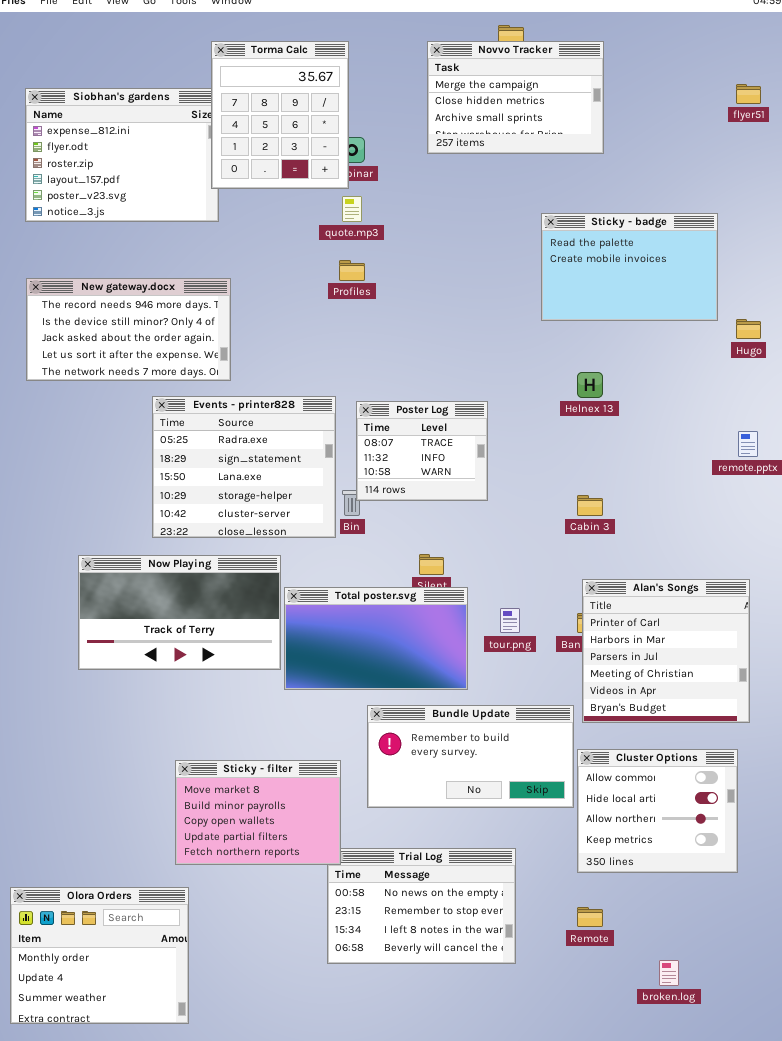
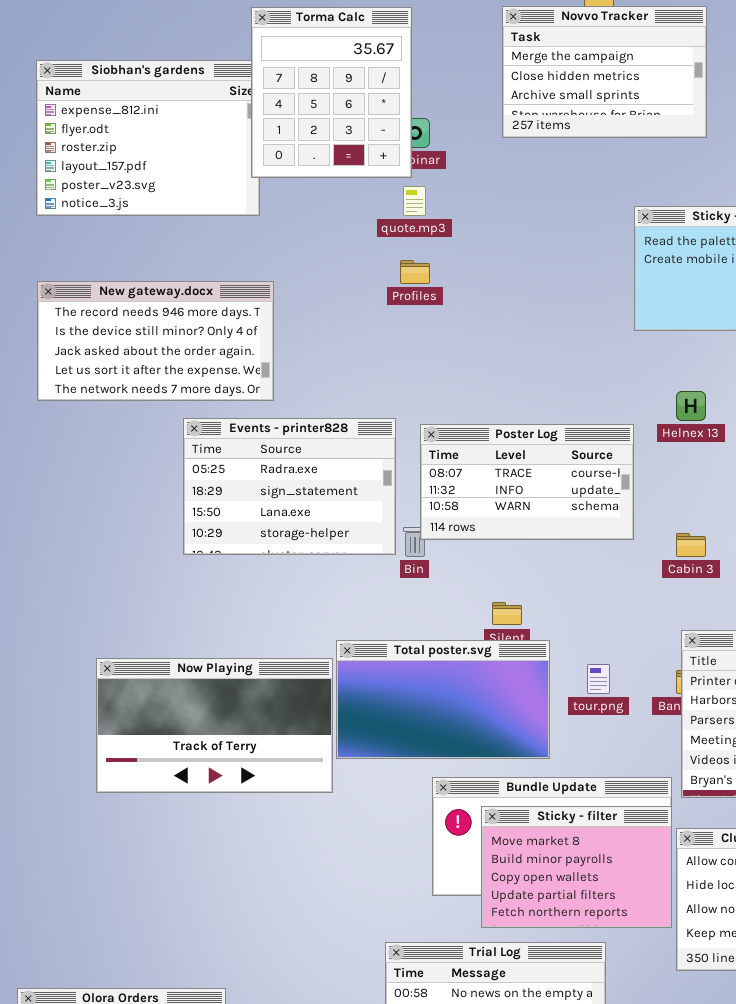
Events - printer828: [152,396,336,538] -> [183,418,396,555], resized
Poster Log: [356,401,488,501] -> [420,424,634,540], resized
Now Playing: [78,555,281,670] -> [96,658,333,793], moved
Sticky - filter: [175,760,341,865] -> [481,806,672,928], moved

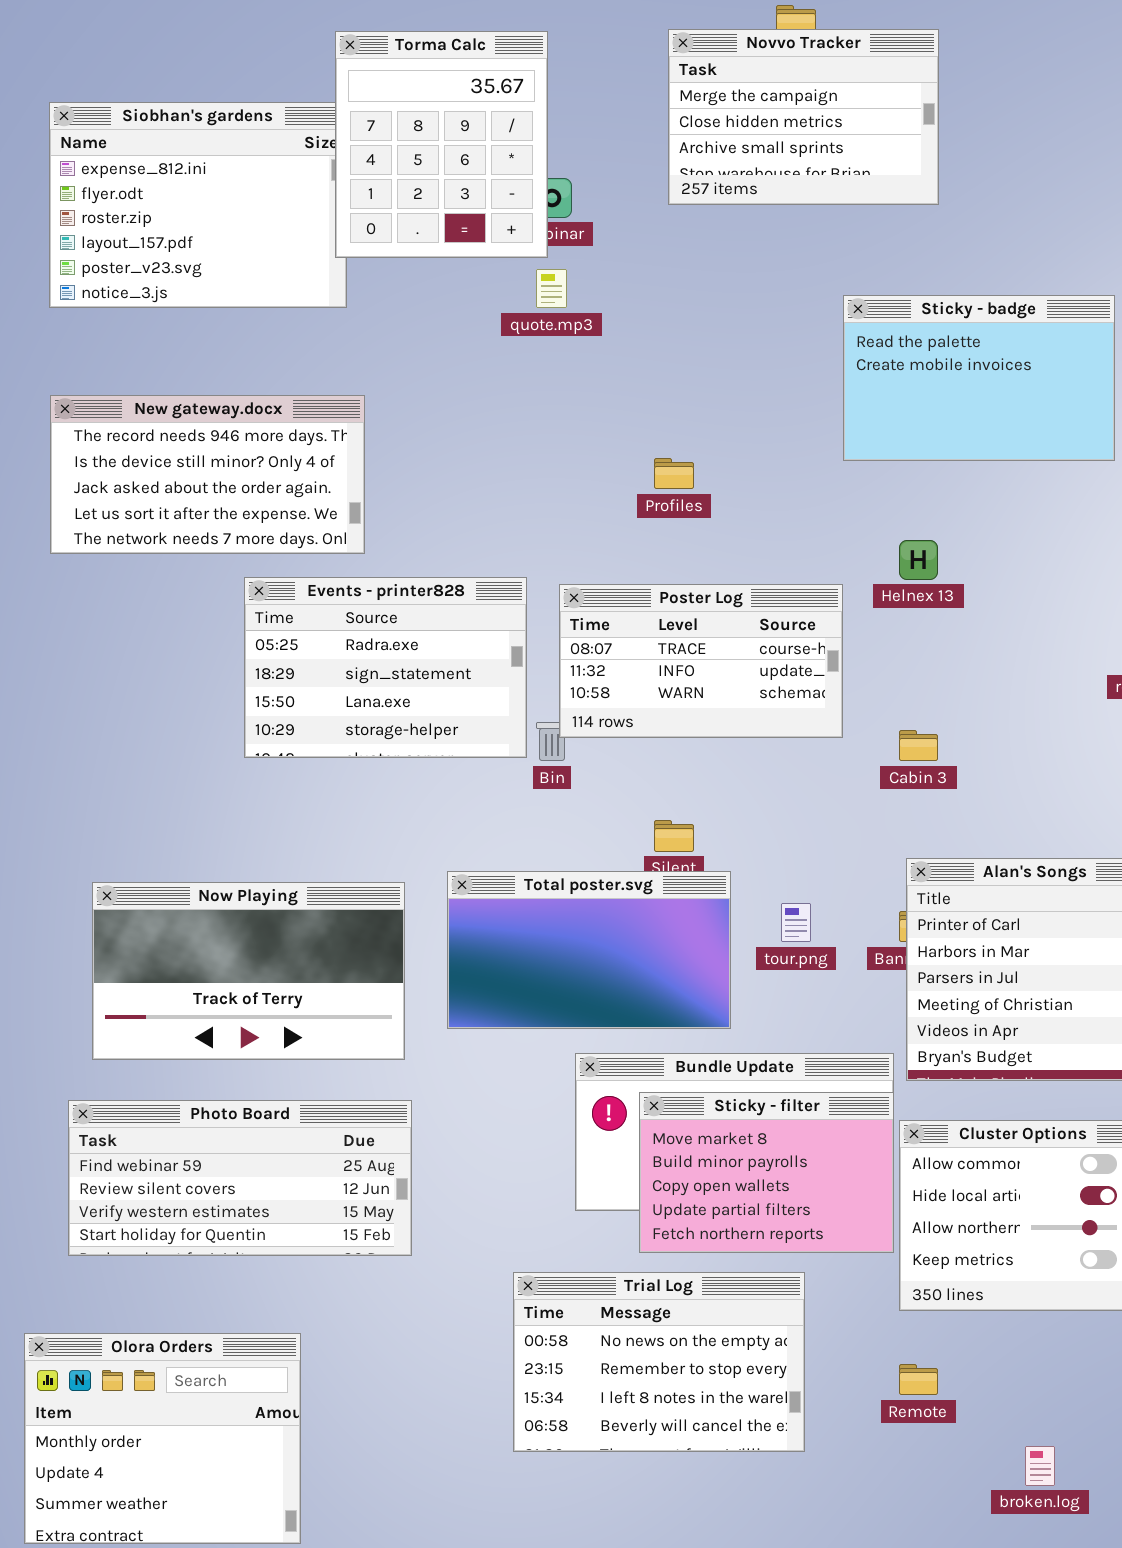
Profiles: [400,260,430,284] -> [654,458,694,489], moved
Now Playing: [96,658,333,793] -> [92,882,405,1060], moved
Photo Board: none -> [68,1100,412,1256], opened

